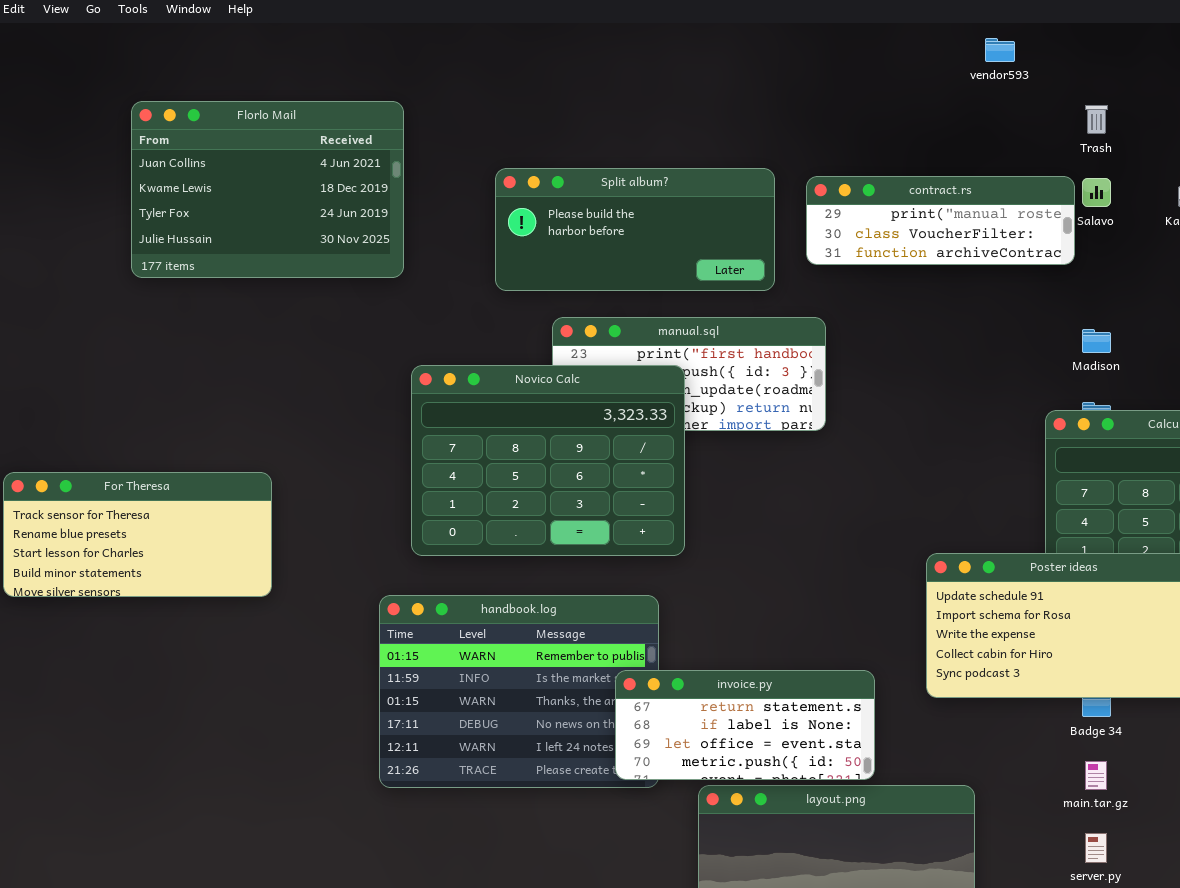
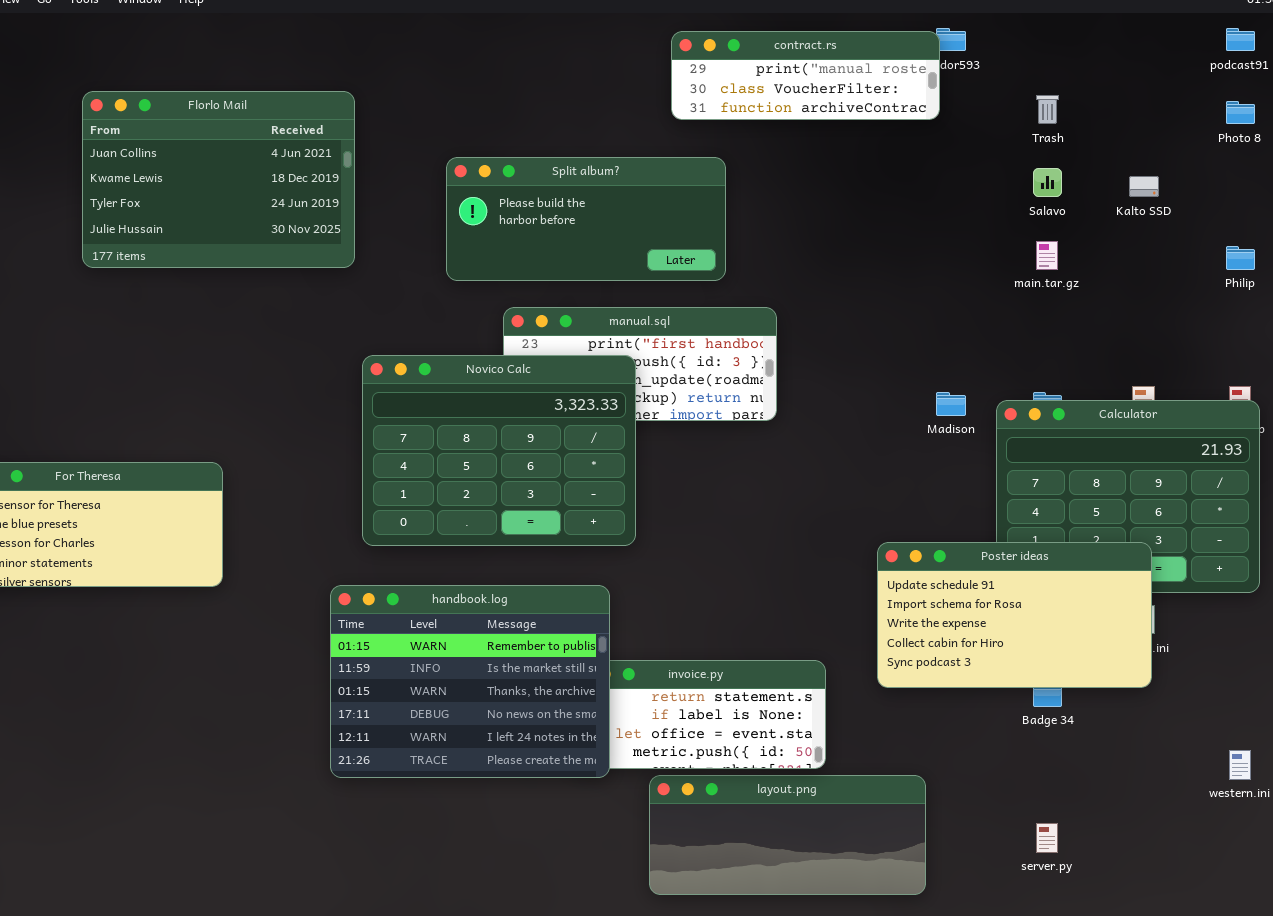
contract.rs: [806,176,1075,265] -> [671,31,940,120], moved
Madison: [1082,329,1111,353] -> [936,392,966,416], moved
handbook.log: [379,595,659,788] -> [330,585,610,778], raised
main.tar.gz: [1085,761,1107,790] -> [1036,241,1058,270], moved

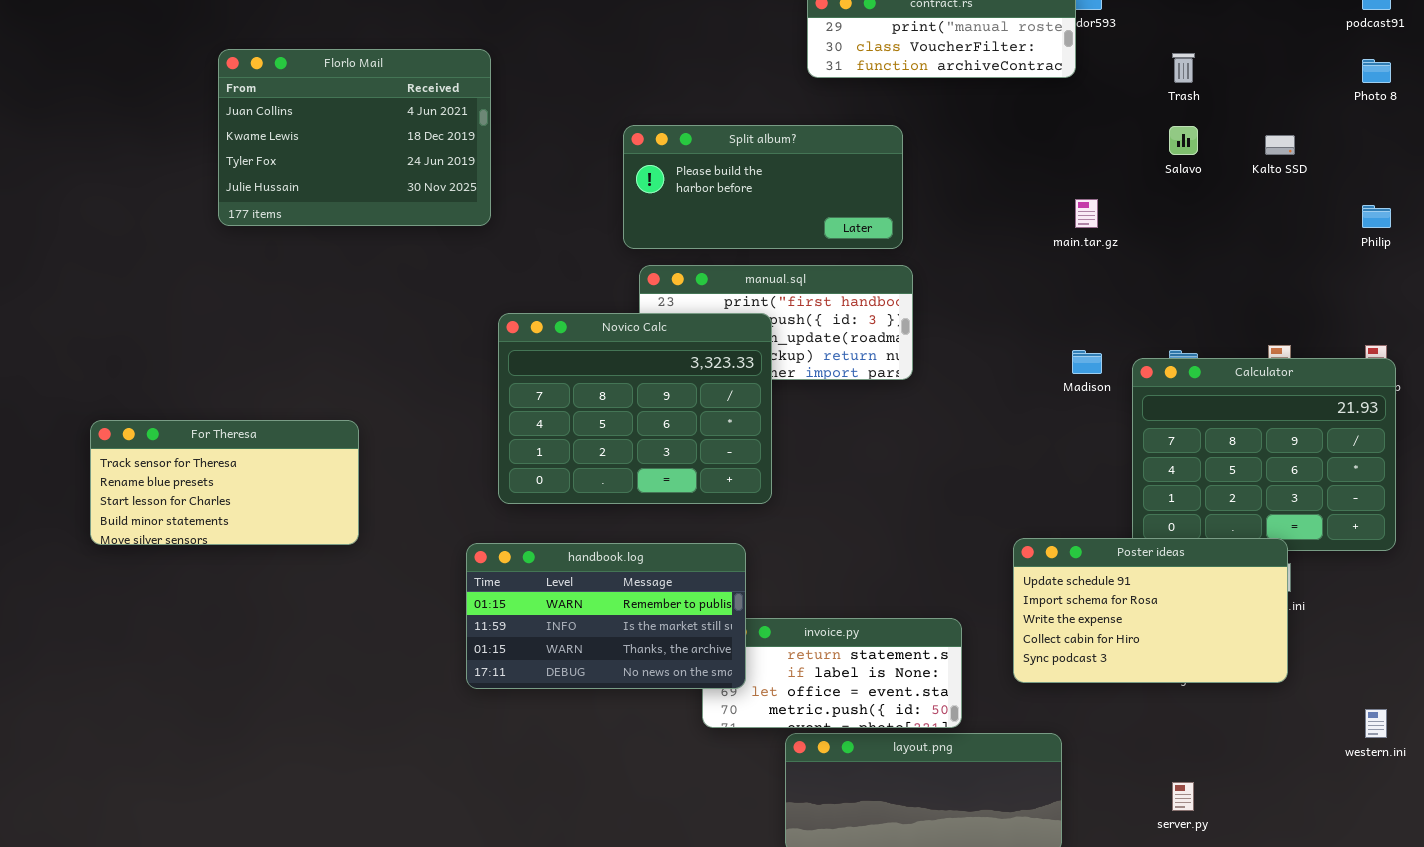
Split album?: [446,157,726,281] -> [623,125,903,249], moved
main.tar.gz: [1036,241,1058,270] -> [1075,199,1098,228], moved
Poster ideas: [877,542,1152,688] -> [1013,538,1288,683], moved
handbook.log: [330,585,610,778] -> [466,543,746,689], resized

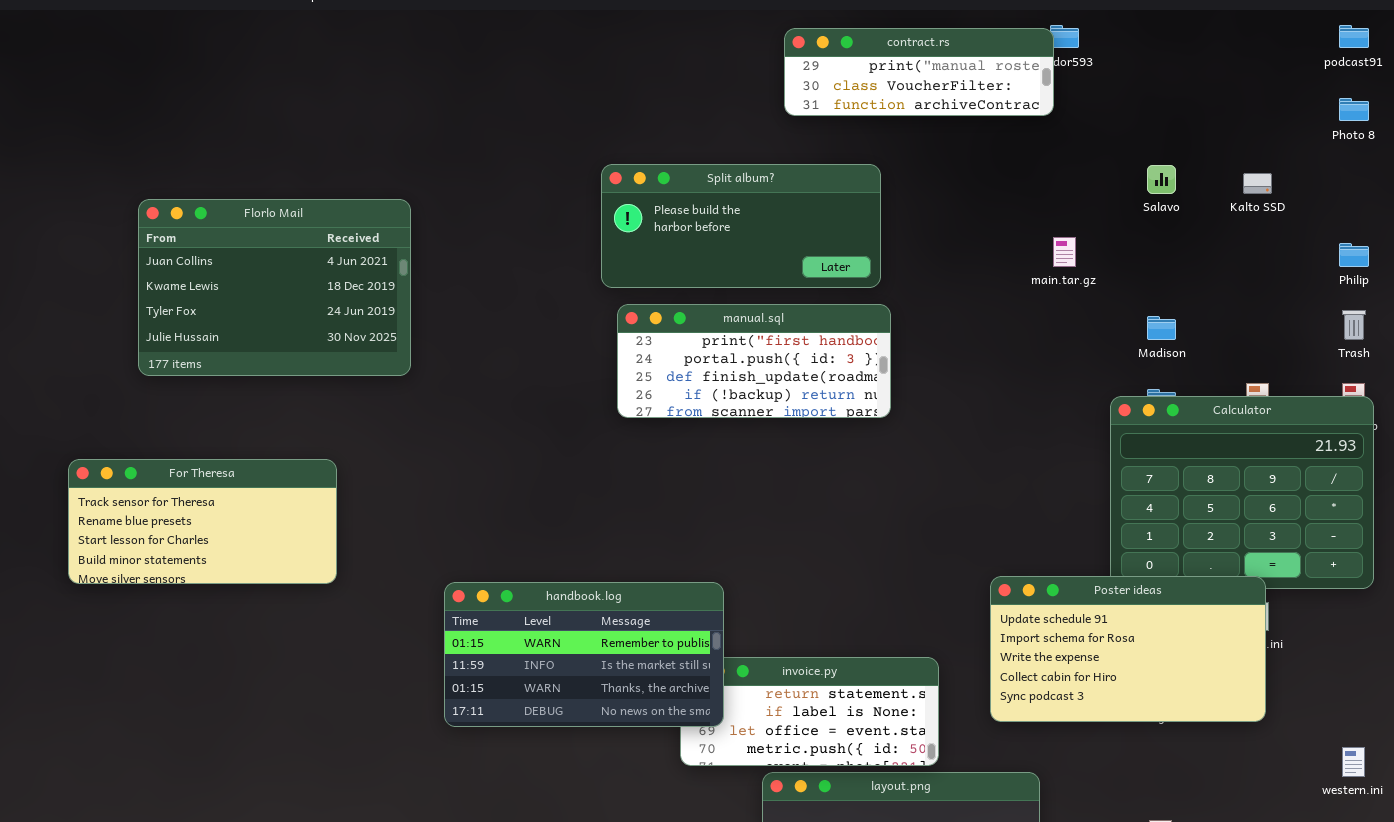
Florlo Mail: [218,49,491,226] -> [138,199,411,376], moved
Trash: [1172,53,1195,83] -> [1342,310,1366,340], moved
Novico Calc: [498,313,772,504] -> none, closed
Madison: [1072,350,1102,374] -> [1147,316,1176,340], moved

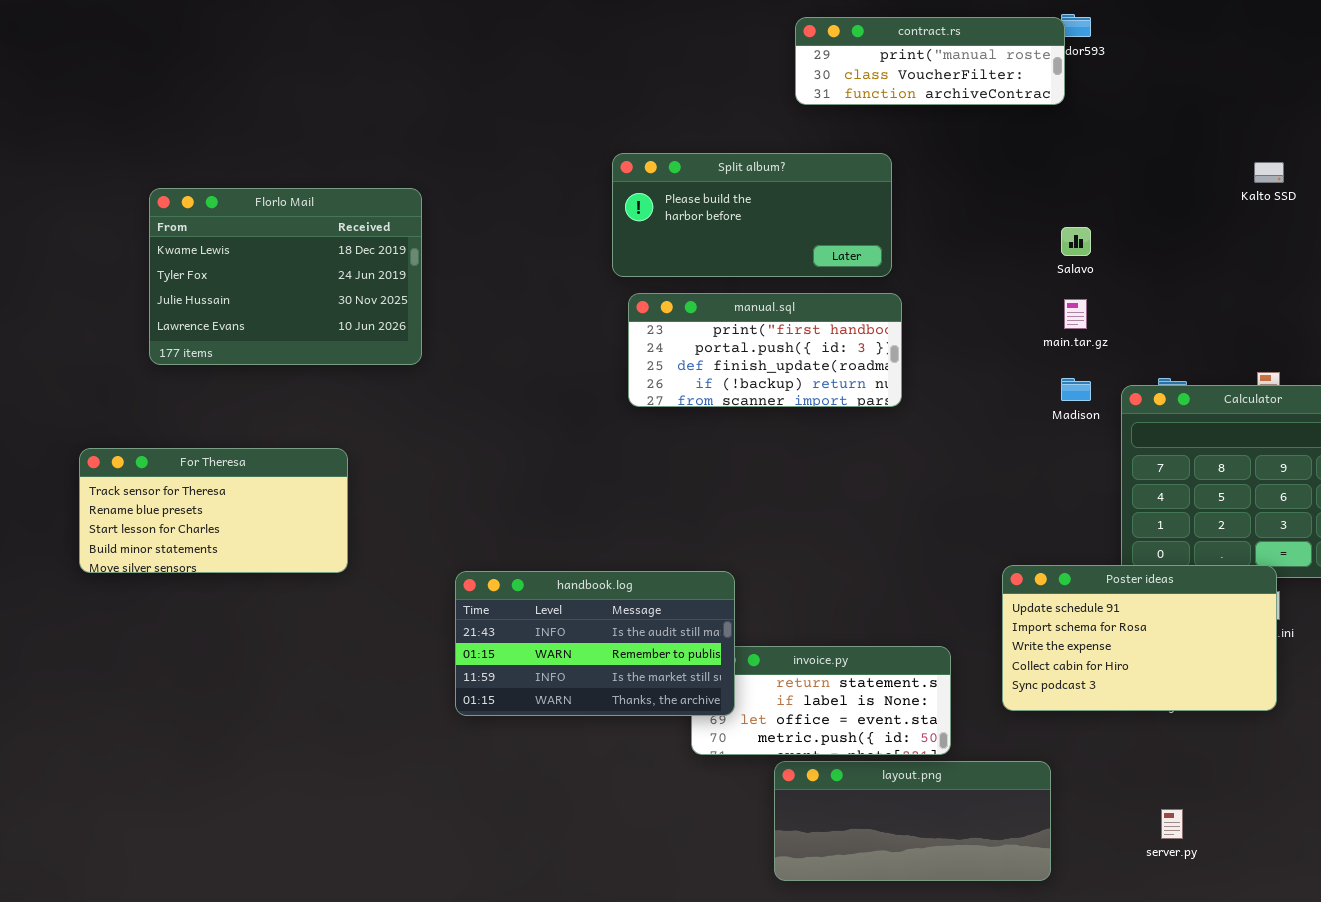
Salavo: [1147,165,1176,194] -> [1061,227,1091,256], moved
Florlo Mail: [138,199,411,376] -> [149,188,422,365], scrolled down 1 row
main.tar.gz: [1053,237,1076,267] -> [1064,299,1087,329], moved
Madison: [1147,316,1176,340] -> [1061,378,1091,401], moved
handbook.log: [444,582,724,727] -> [455,571,735,716], scrolled up 1 row

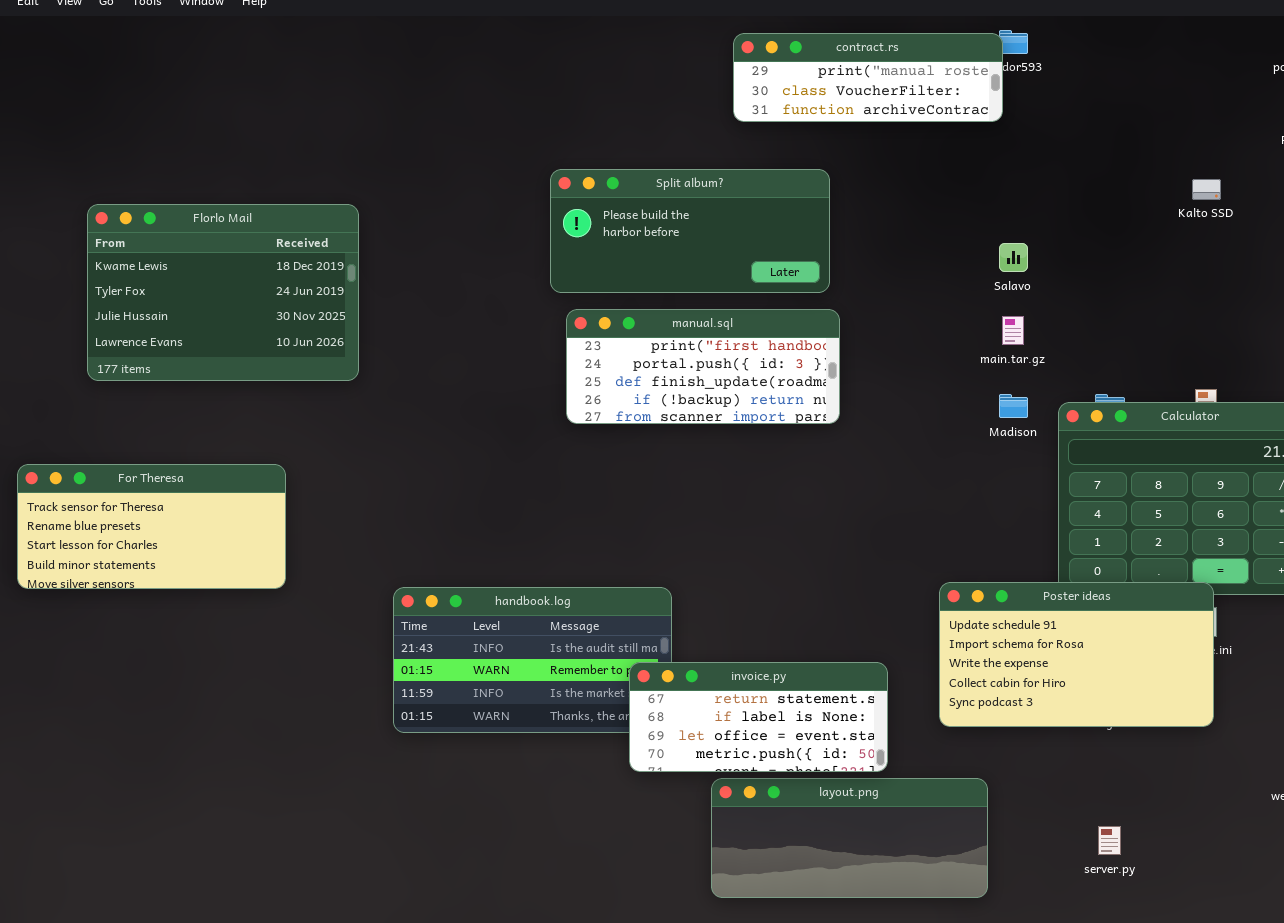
invoice.py: [691,646,951,755] -> [629,662,888,772], raised

